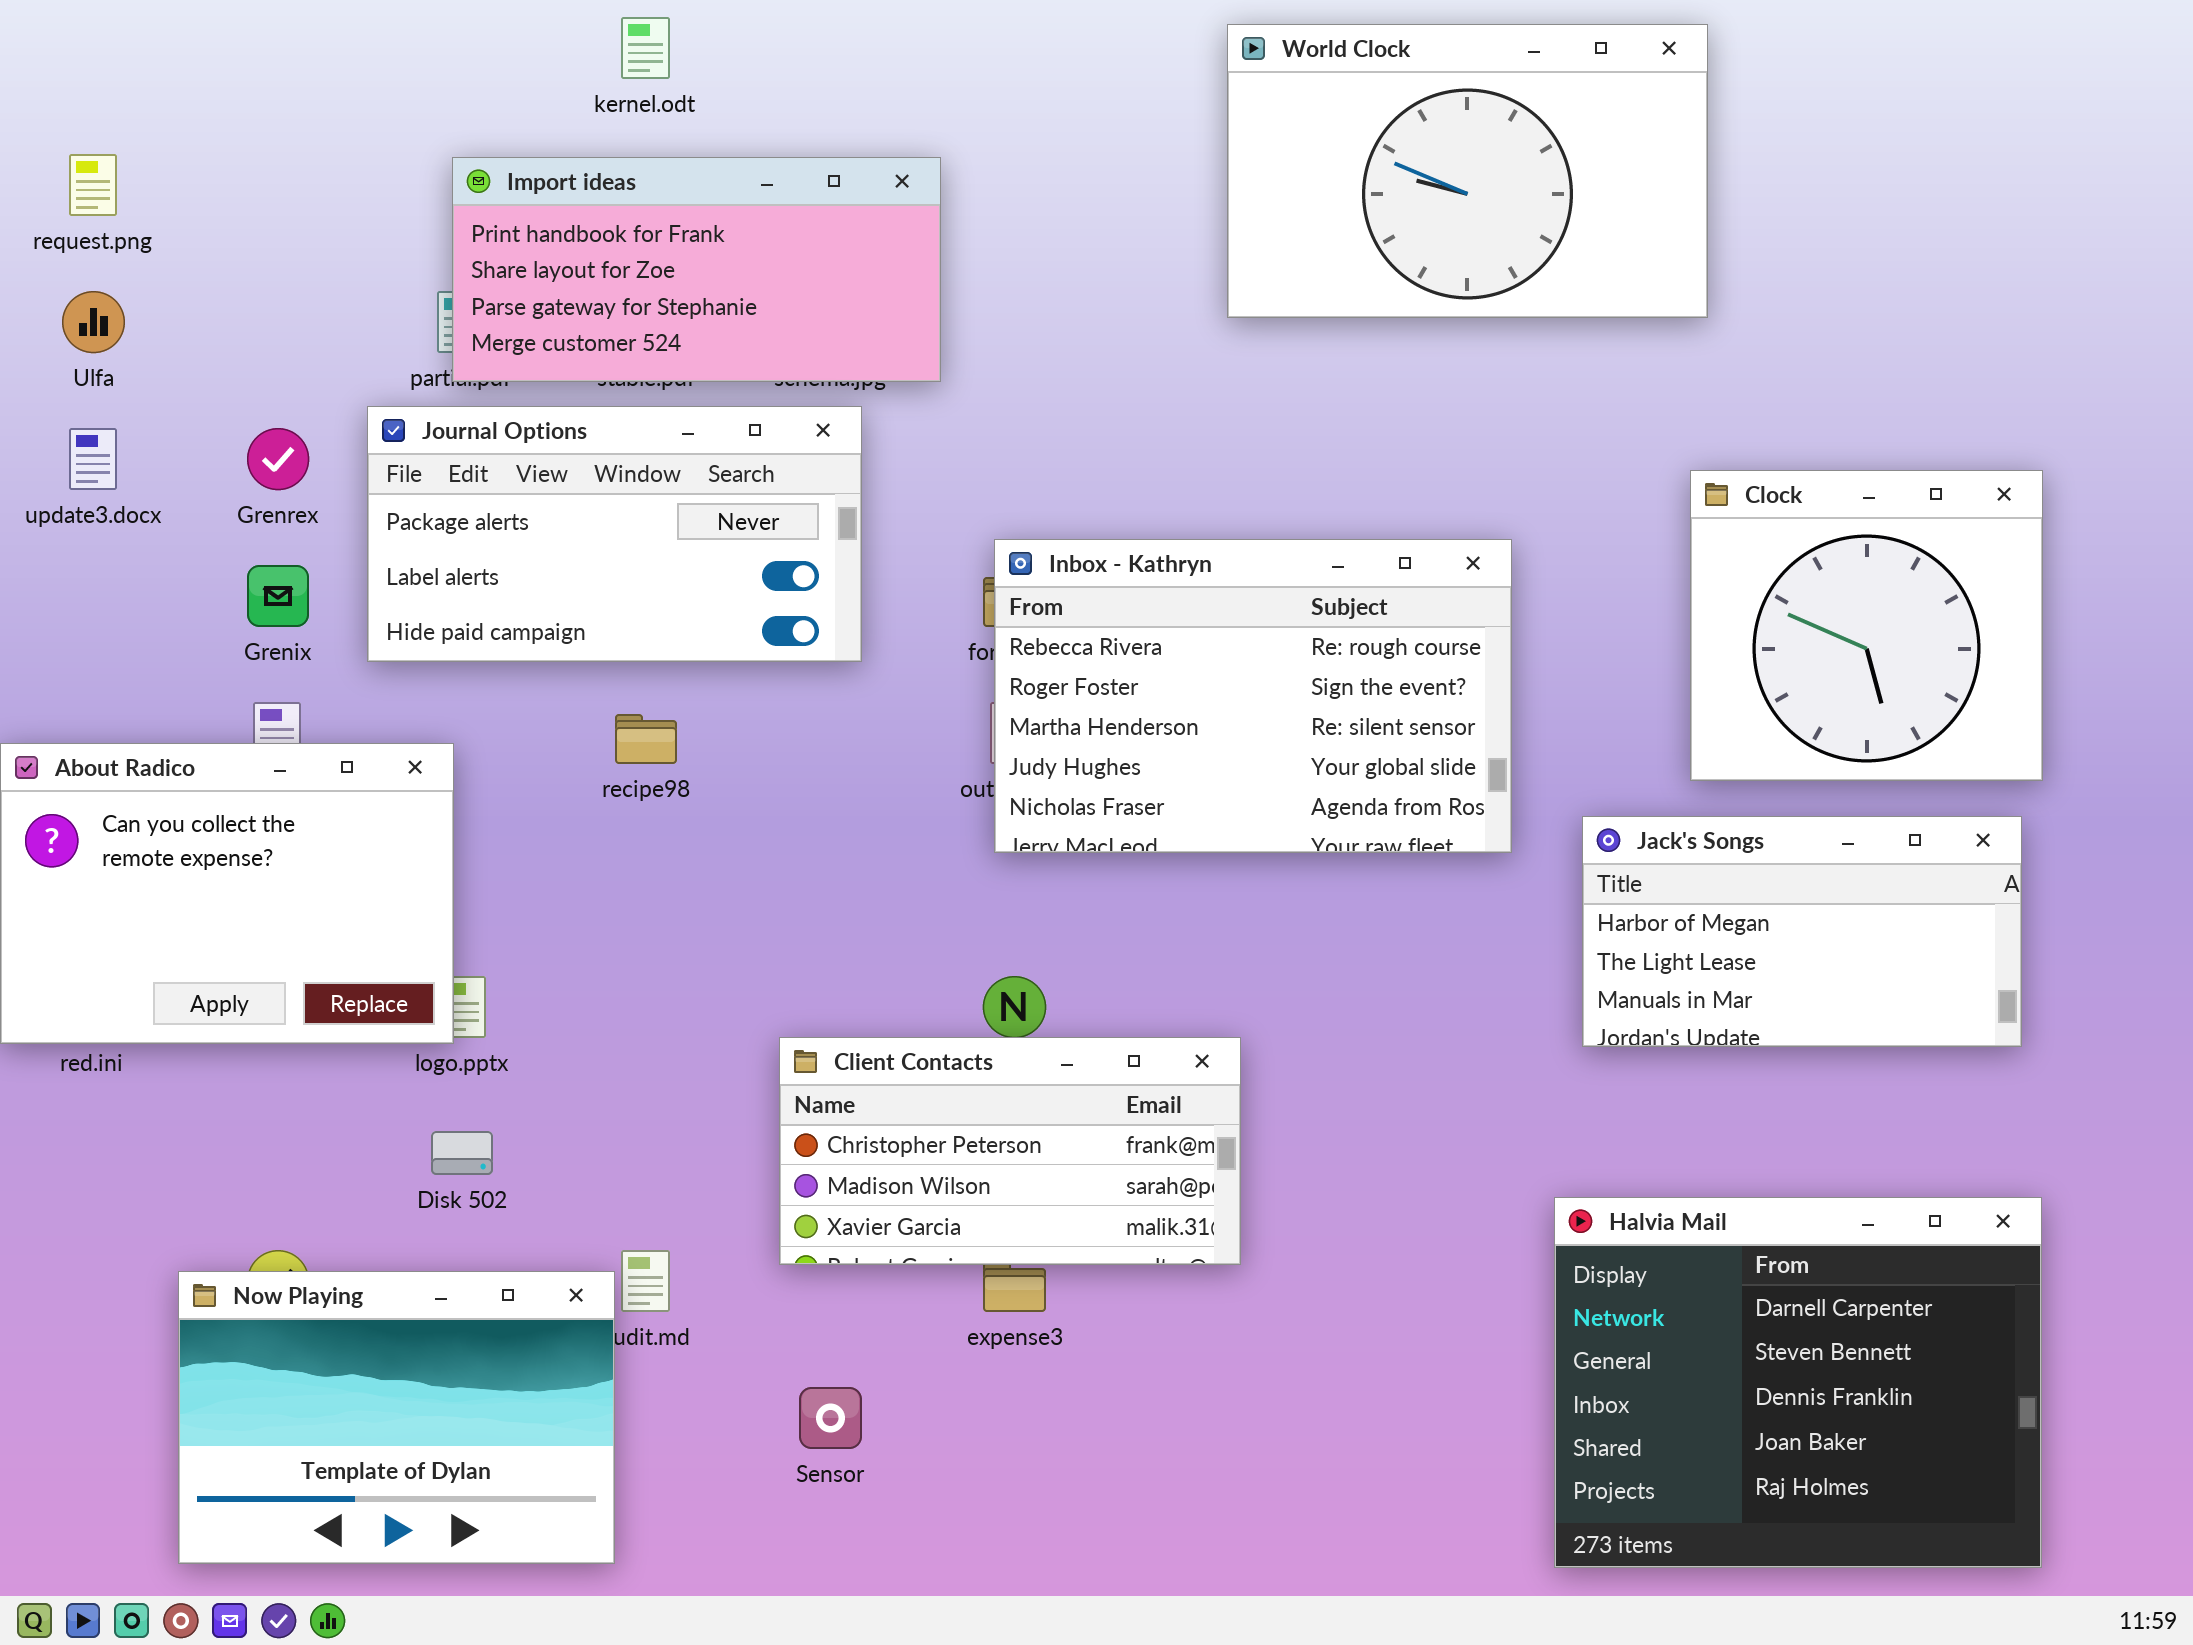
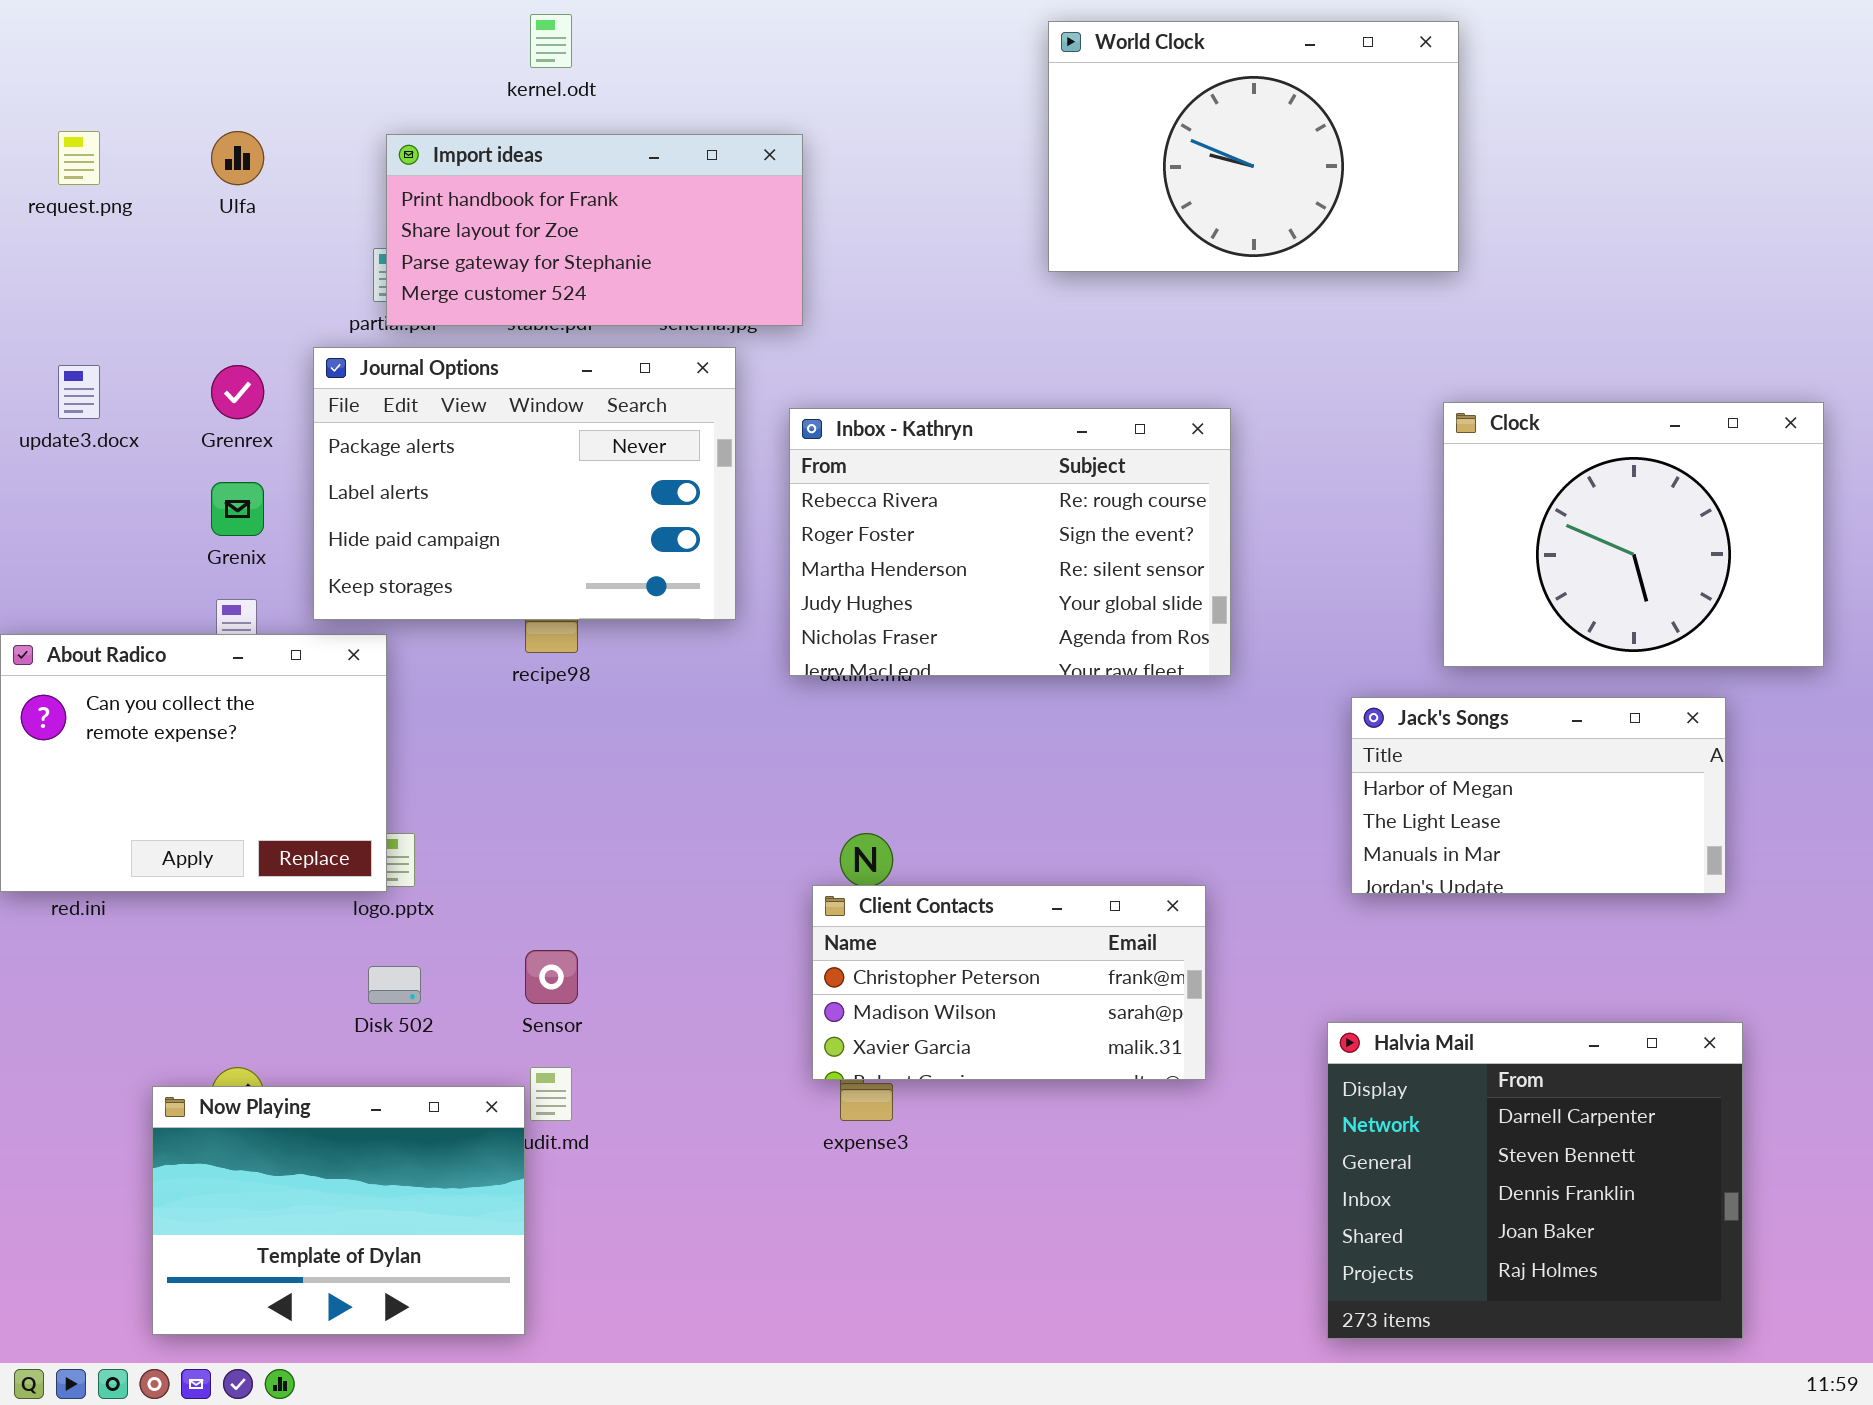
Ulfa: [62,291,125,353] -> [211,131,264,185], moved
Journal Options: [367,406,862,662] -> [313,347,736,620], resized
Clock: [1690,470,2043,781] -> [1443,402,1824,667], resized
Inbox - Kathryn: [994,539,1512,853] -> [789,408,1231,676], moved
Client Contacts: [779,1037,1241,1265] -> [812,885,1206,1080], moved
Sensor: [799,1387,862,1449] -> [525,950,578,1004], moved

